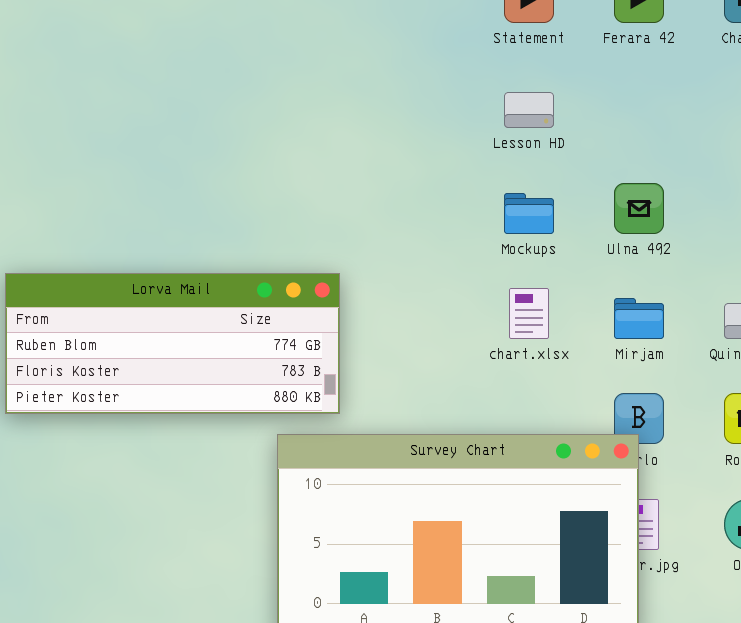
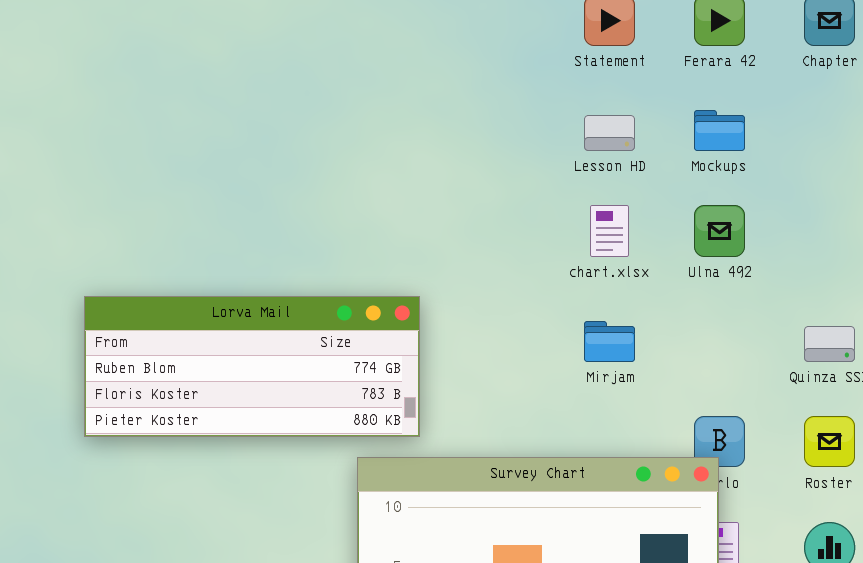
Mockups: [504,193,554,234] -> [694,110,745,151], moved
chart.xlsx: [509,288,549,339] -> [590,205,629,257], moved
Mirjam: [614,298,664,339] -> [584,321,635,362], moved

